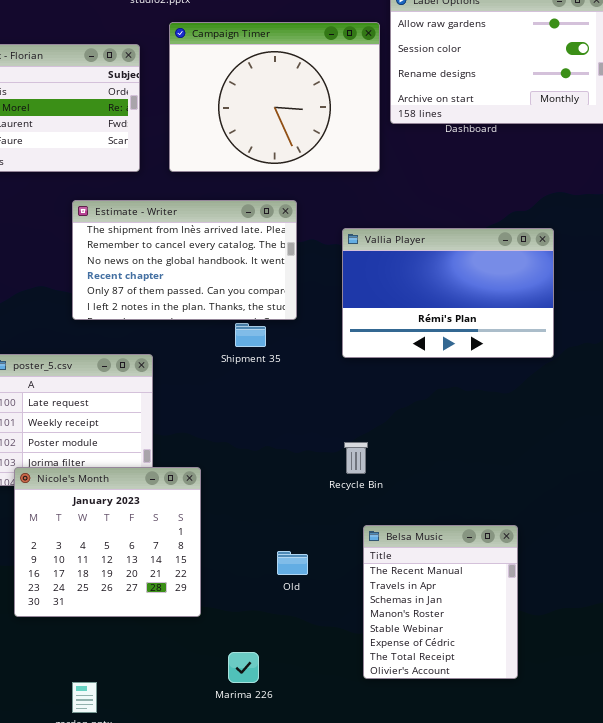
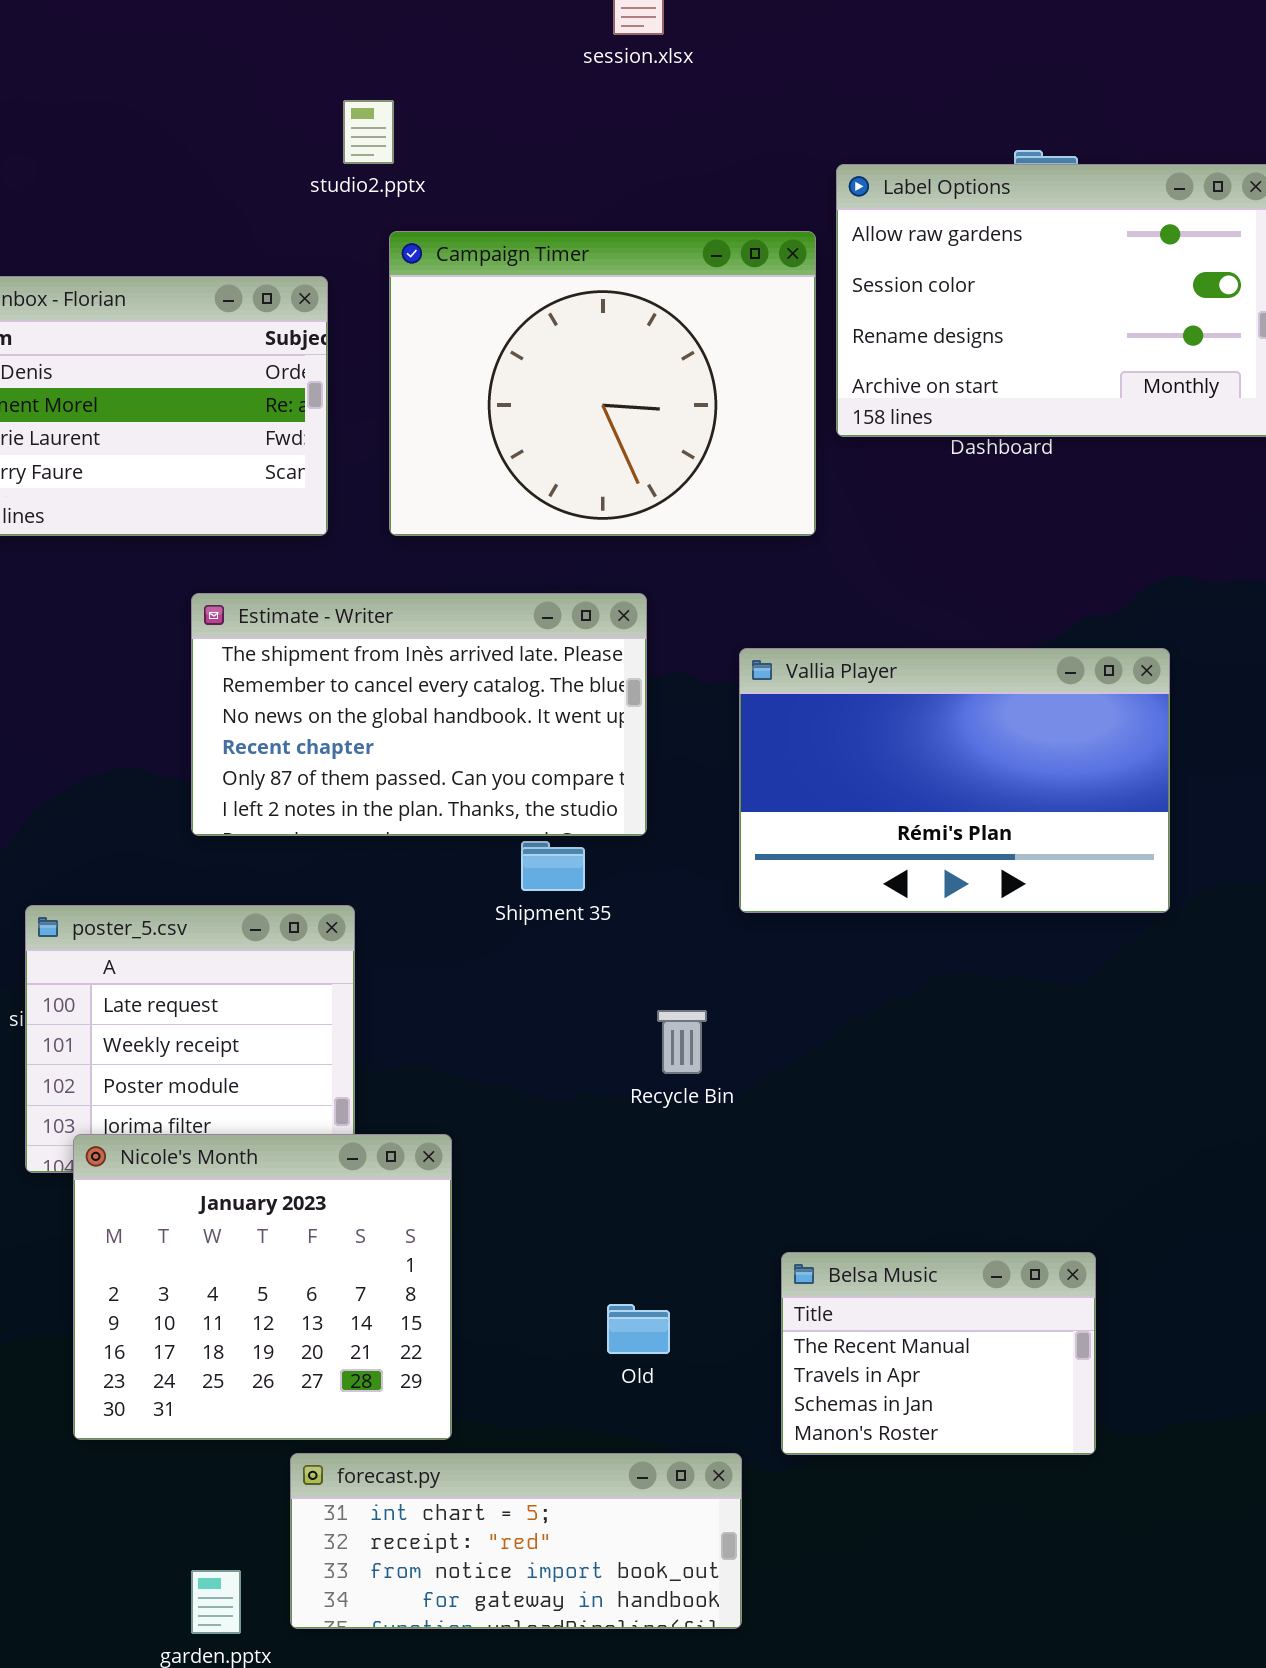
Recycle Bin: [344,442,368,474] -> [657,1010,707,1074], moved
Belsa Music: [363,525,518,679] -> [781,1252,1096,1455], resized
forecast.py: none -> [290,1453,742,1629], opened

